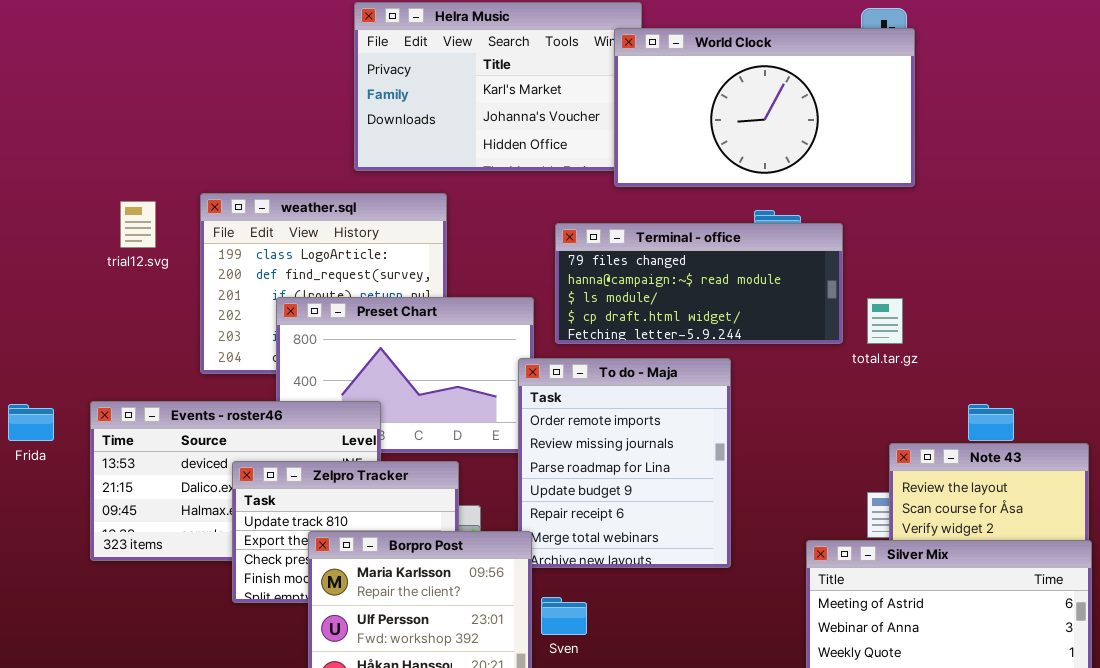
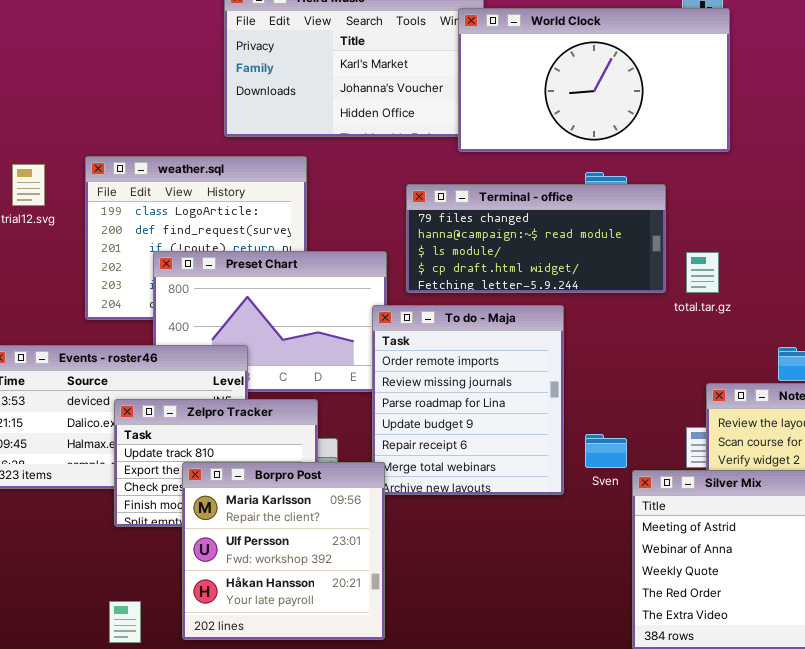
Sven: [541,597,587,635] -> [585,434,627,468], moved

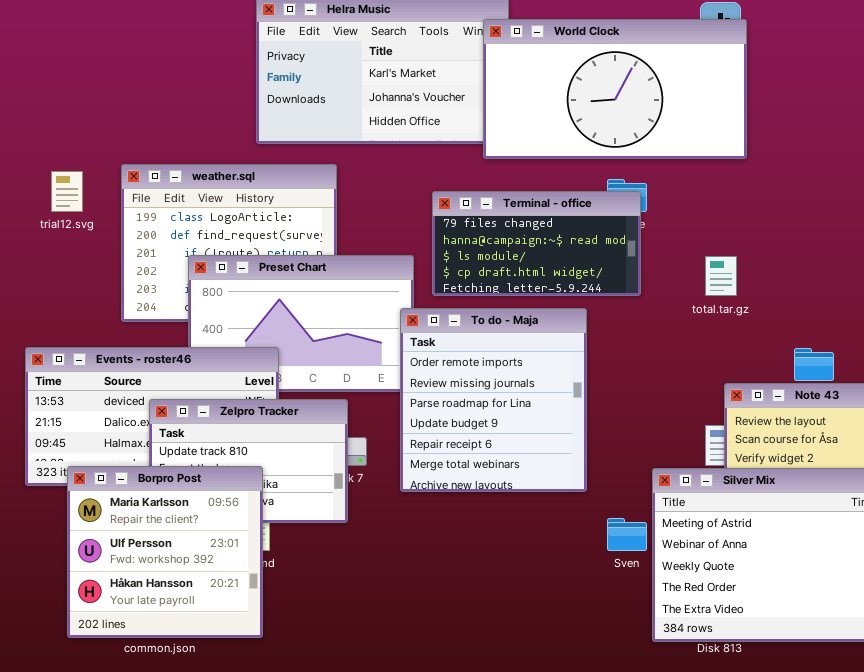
Terminal - office: [406,184,666,293] -> [432,191,641,296], resized
Sven: [585,434,627,468] -> [607,518,647,551], moved
Borpro Post: [182,462,385,640] -> [67,466,263,638], moved

